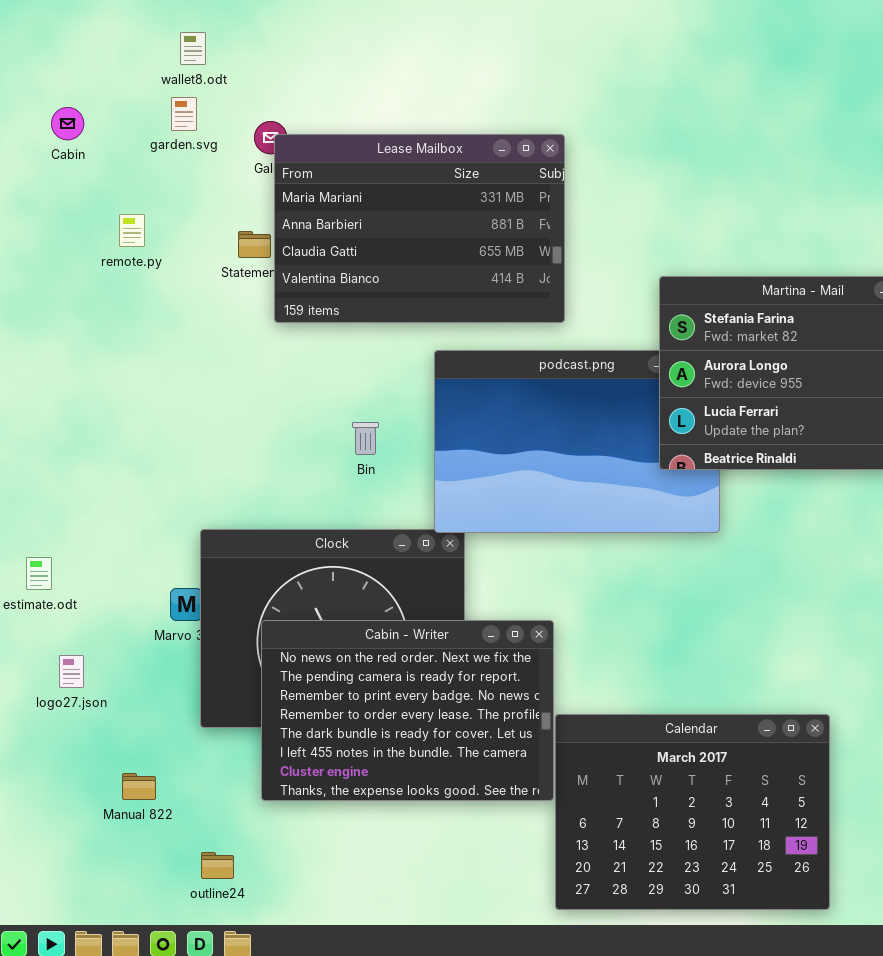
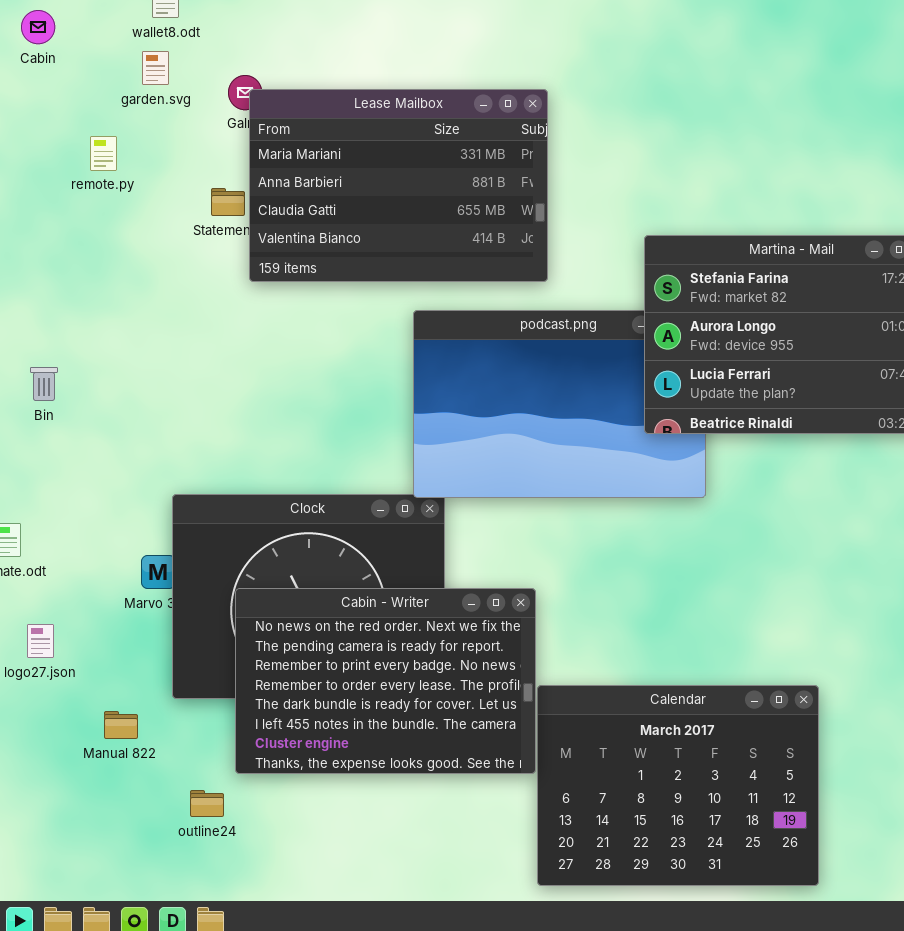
Cabin: [51,107,84,140] -> [21,10,55,44], moved
remote.py: [119,214,145,247] -> [90,136,117,171], moved
Bin: [352,422,379,455] -> [30,367,58,401], moved
Manual 822: [122,773,156,800] -> [104,711,138,739], moved
outline24: [201,852,234,879] -> [190,790,224,817], moved

